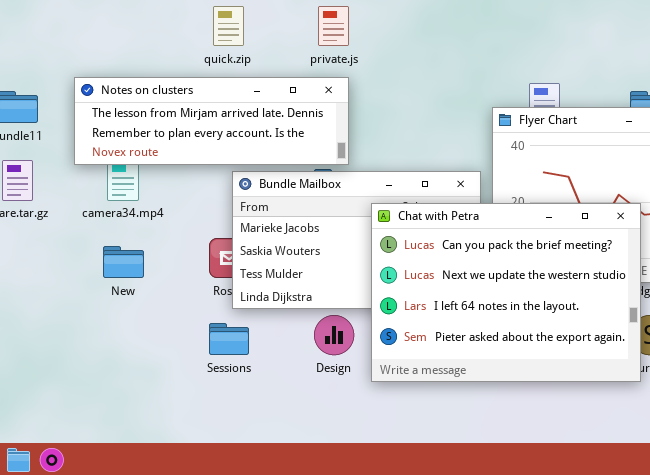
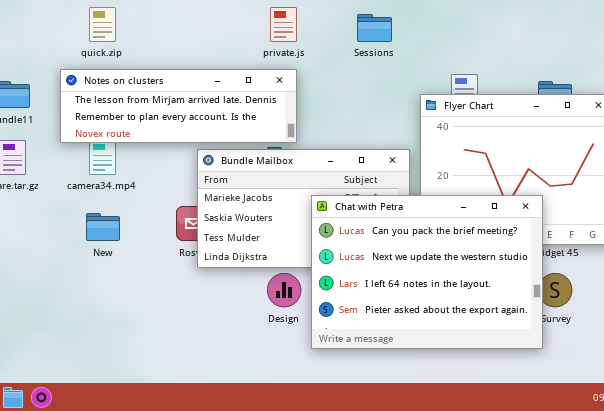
quick.zip: [213,6,244,46] -> [89,7,116,42], moved
Chat with Petra: [371,203,641,382] -> [311,195,543,349], moved
Sessions: [209,323,249,355] -> [357,14,392,42], moved

